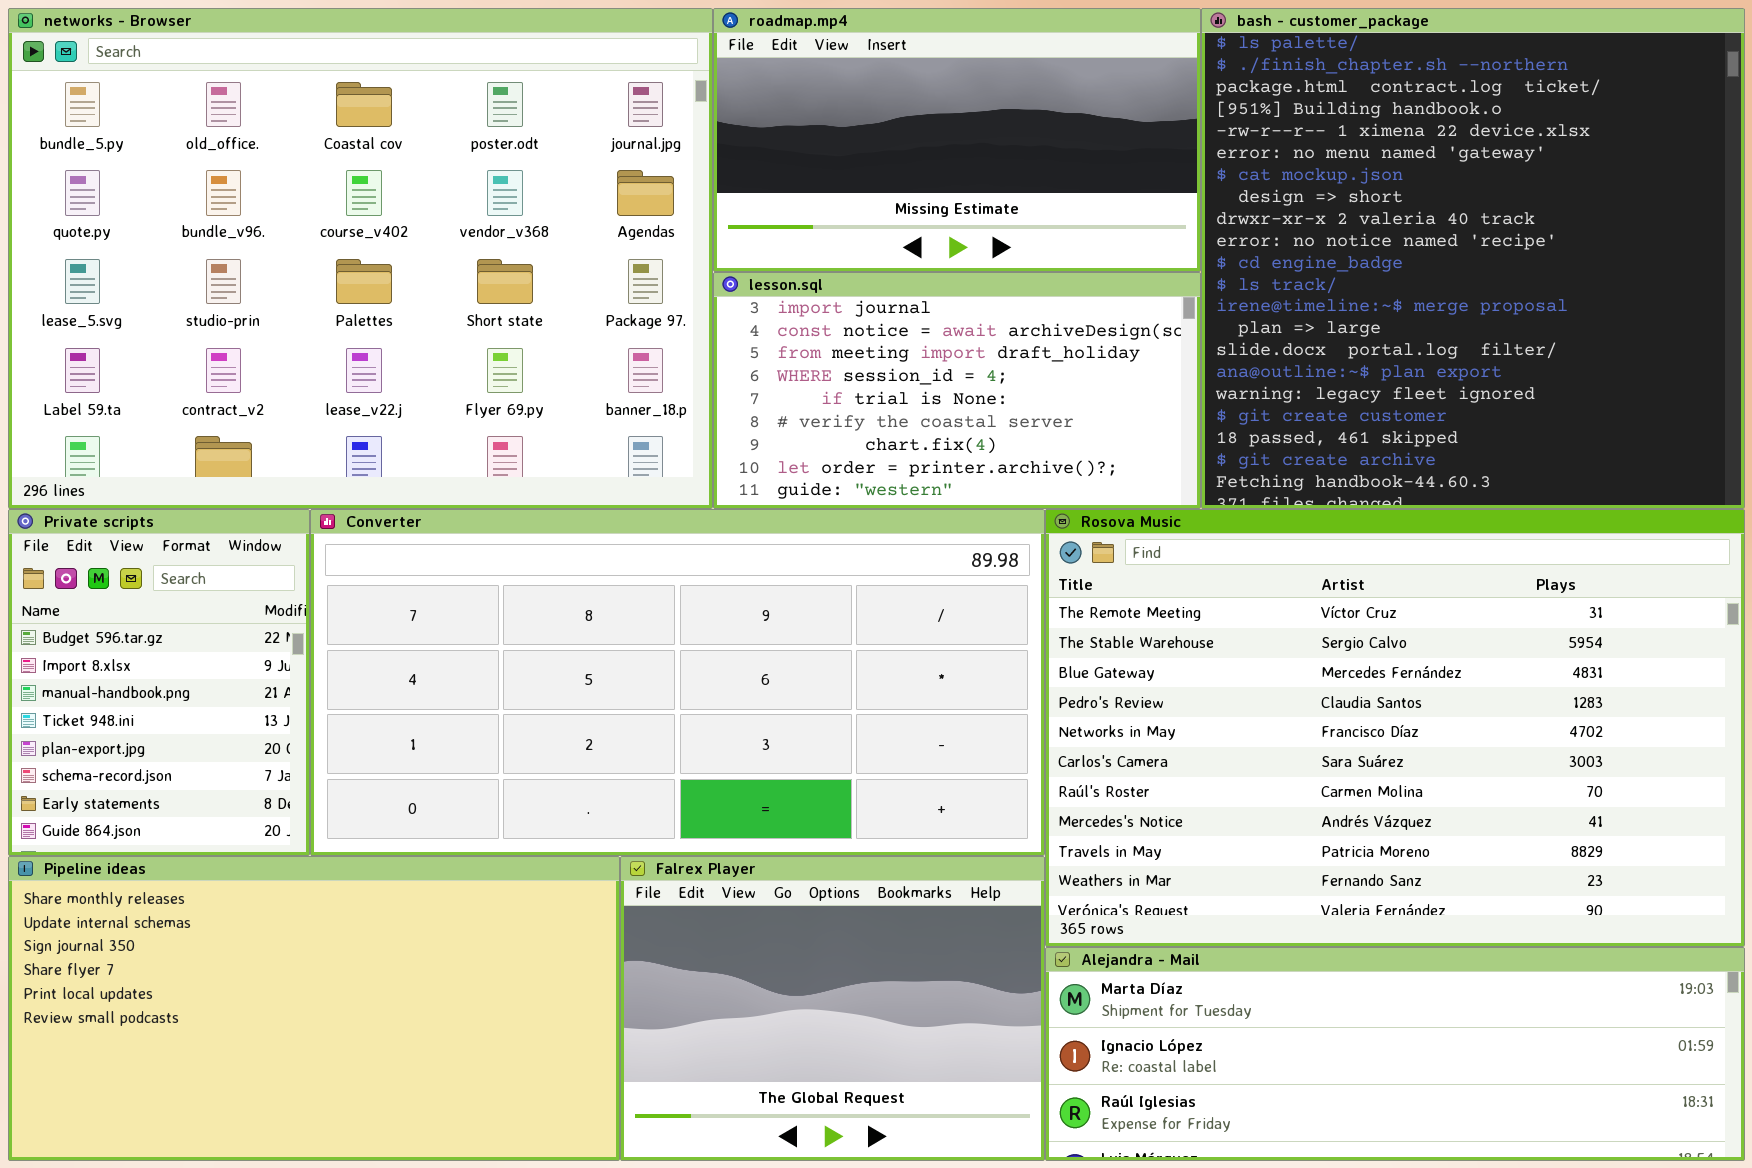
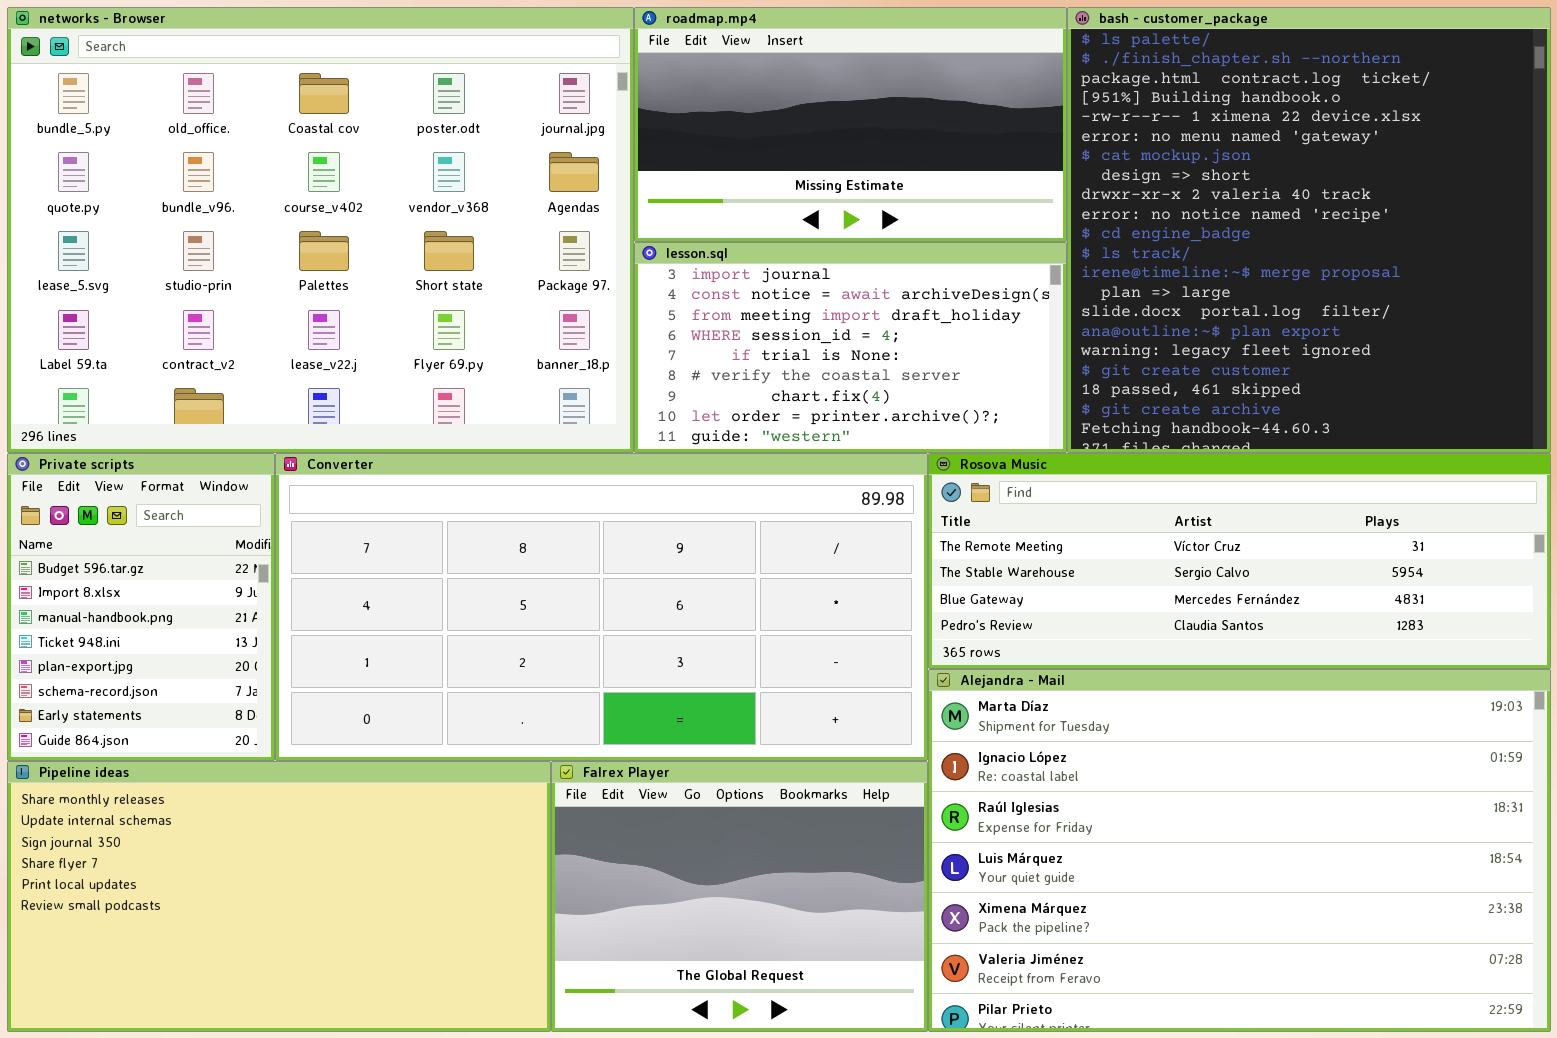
Rosova Music: [1045,509,1745,947] -> [928,453,1551,669], resized
Alejandra - Mail: [1045,947,1745,1161] -> [928,669,1551,1032], resized

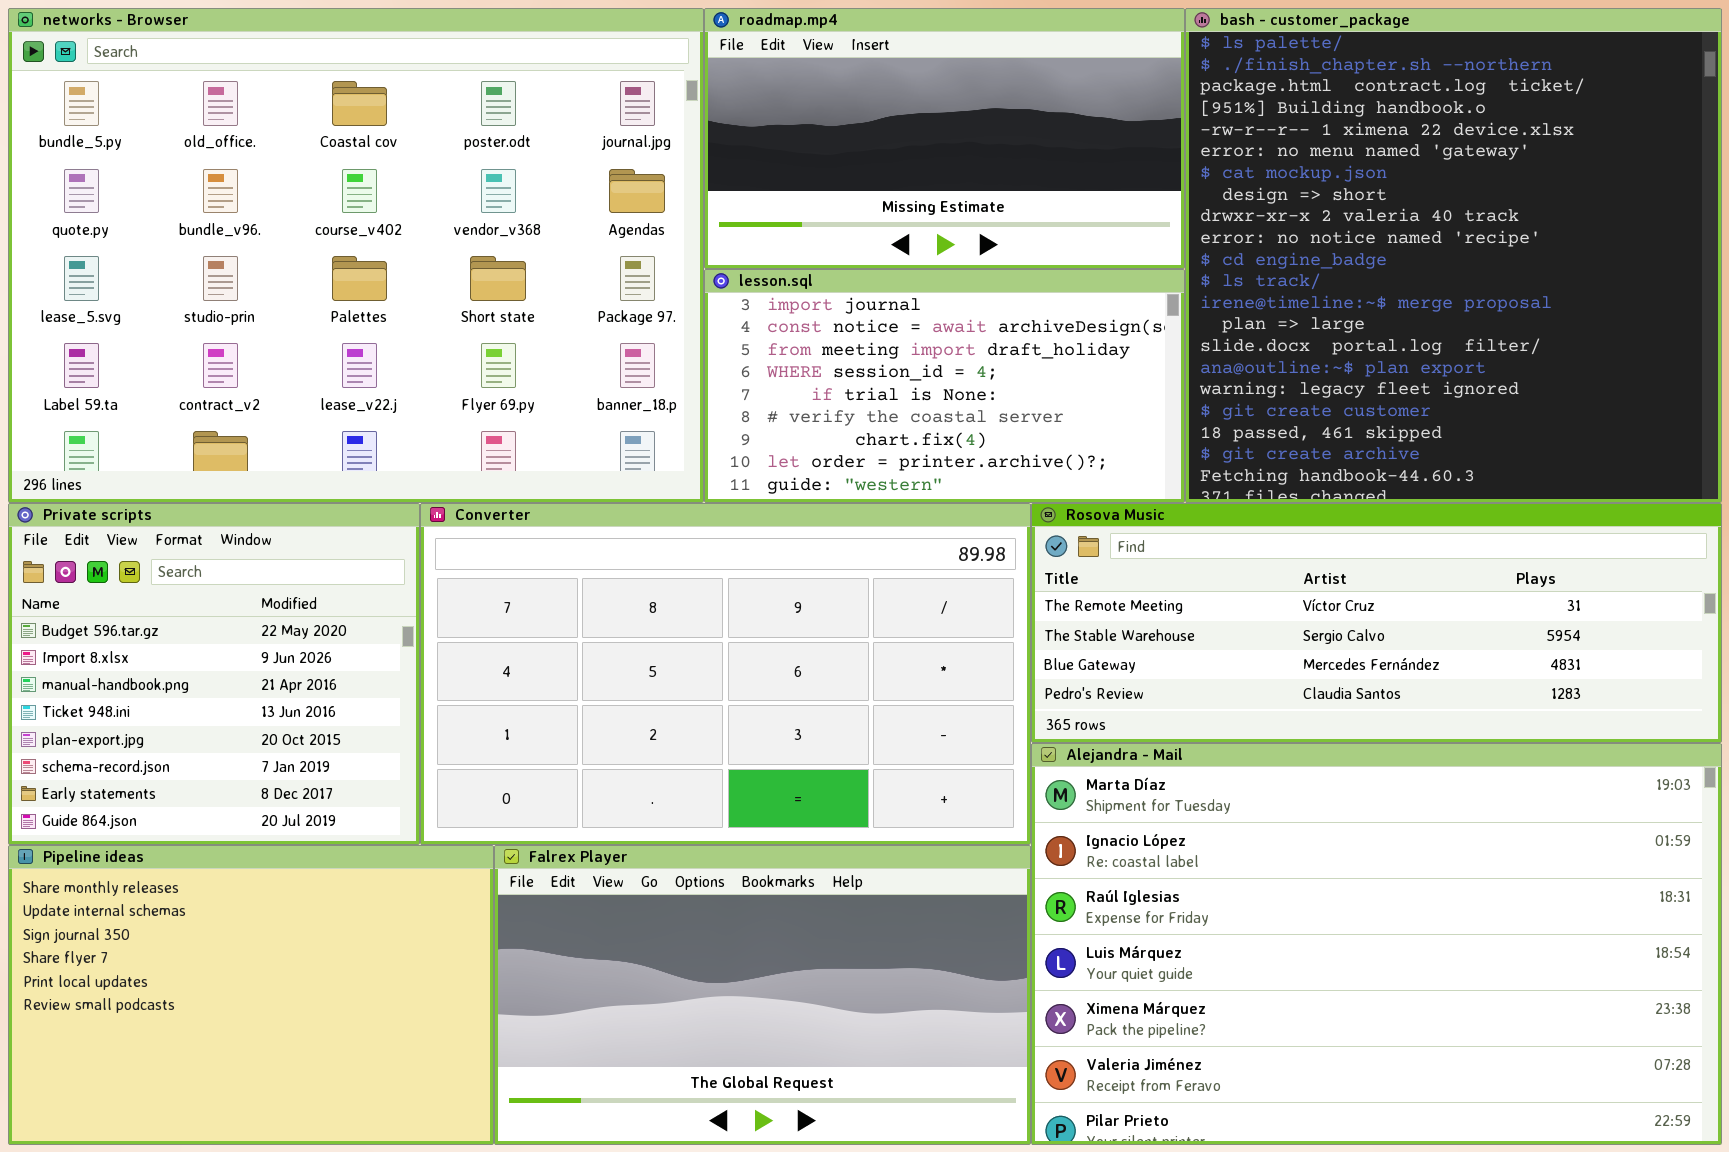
Private scripts: [7,453,275,761] -> [8,503,420,845], resized
Converter: [275,453,928,761] -> [420,503,1031,845], resized
Pipeline ideas: [7,761,551,1032] -> [8,845,494,1145], resized
Falrex Player: [551,761,928,1032] -> [494,845,1031,1145], resized

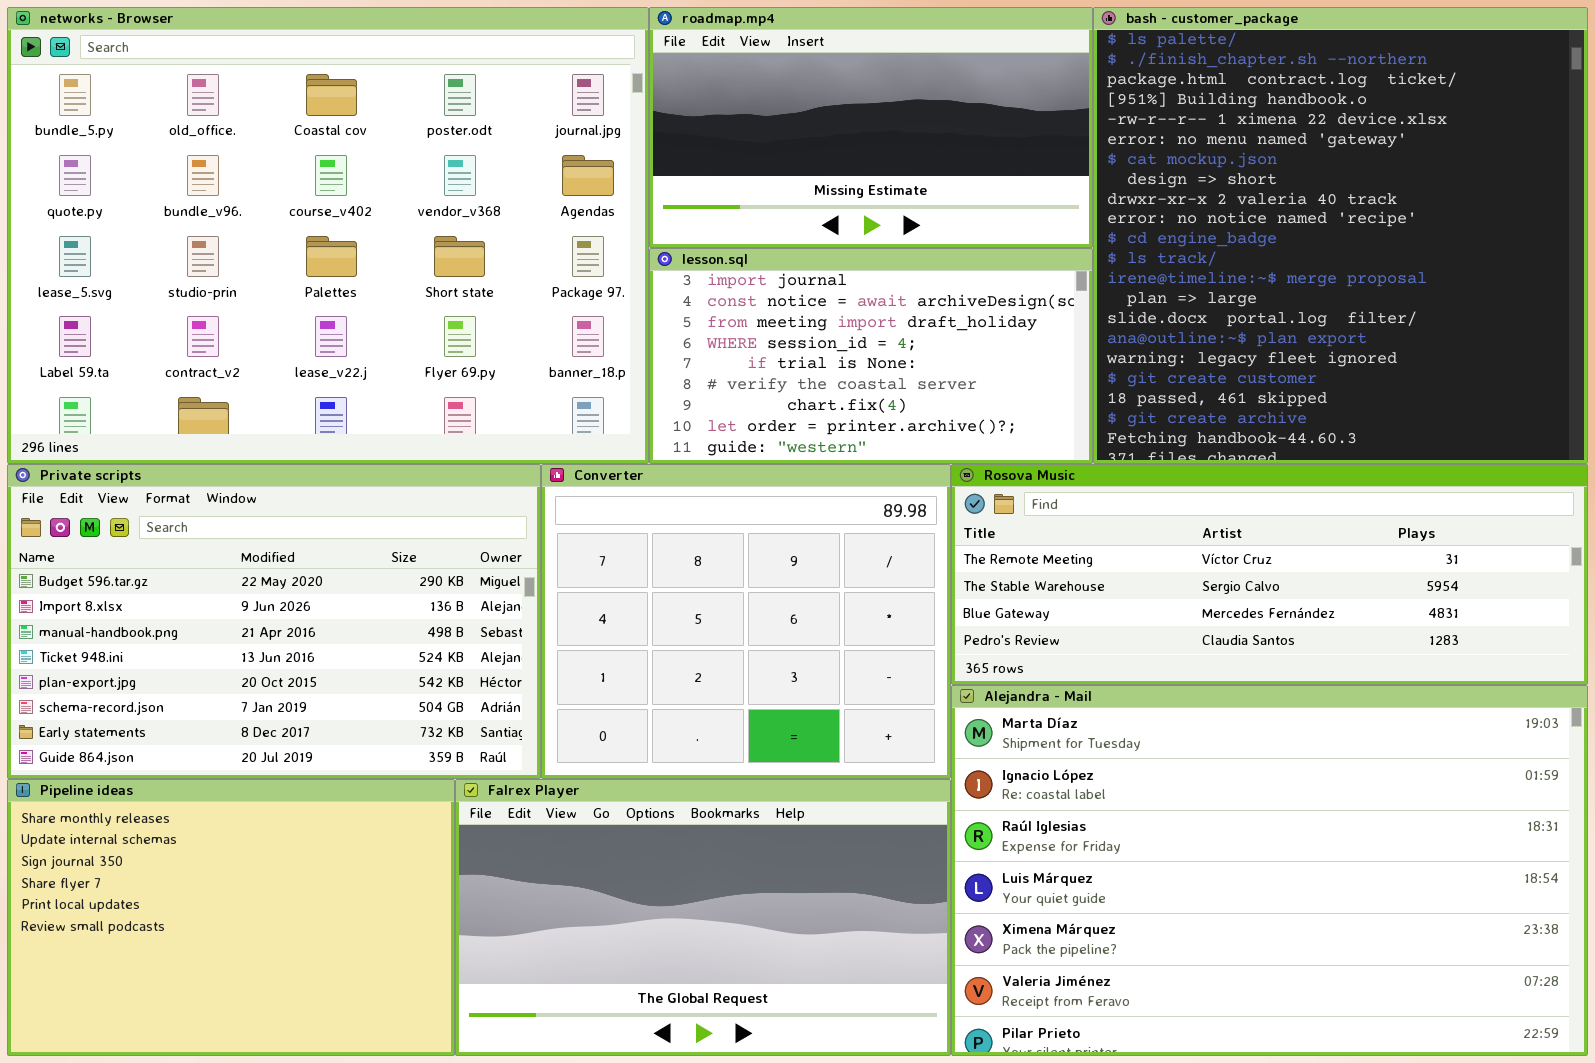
Private scripts: [8,503,420,845] -> [7,464,541,779], resized
Converter: [420,503,1031,845] -> [541,464,951,779], resized

